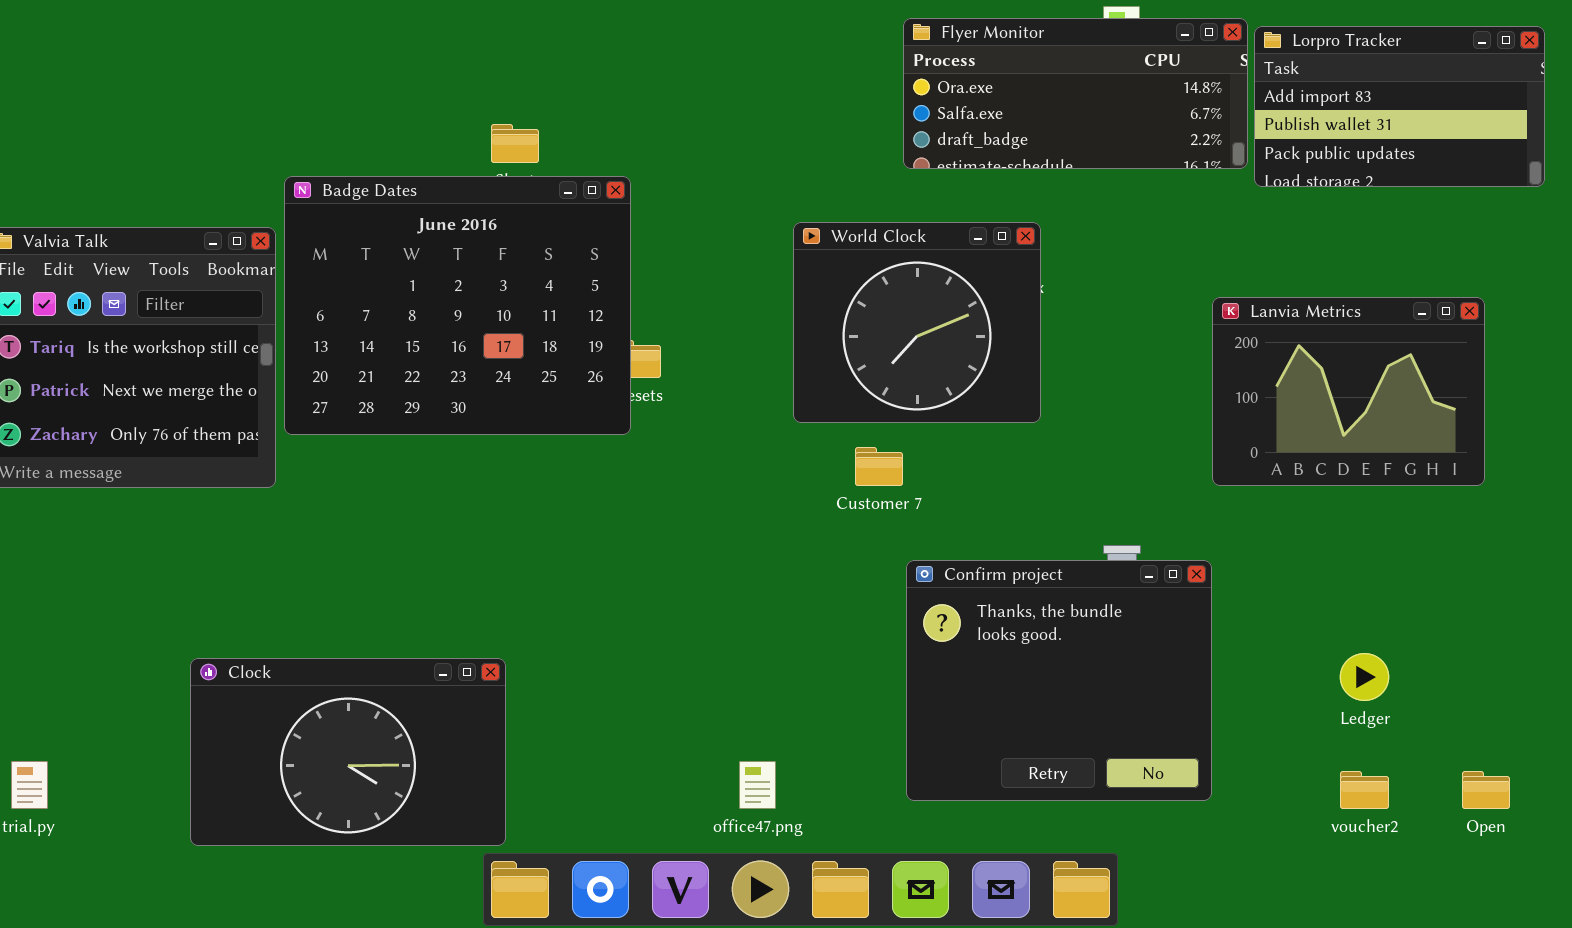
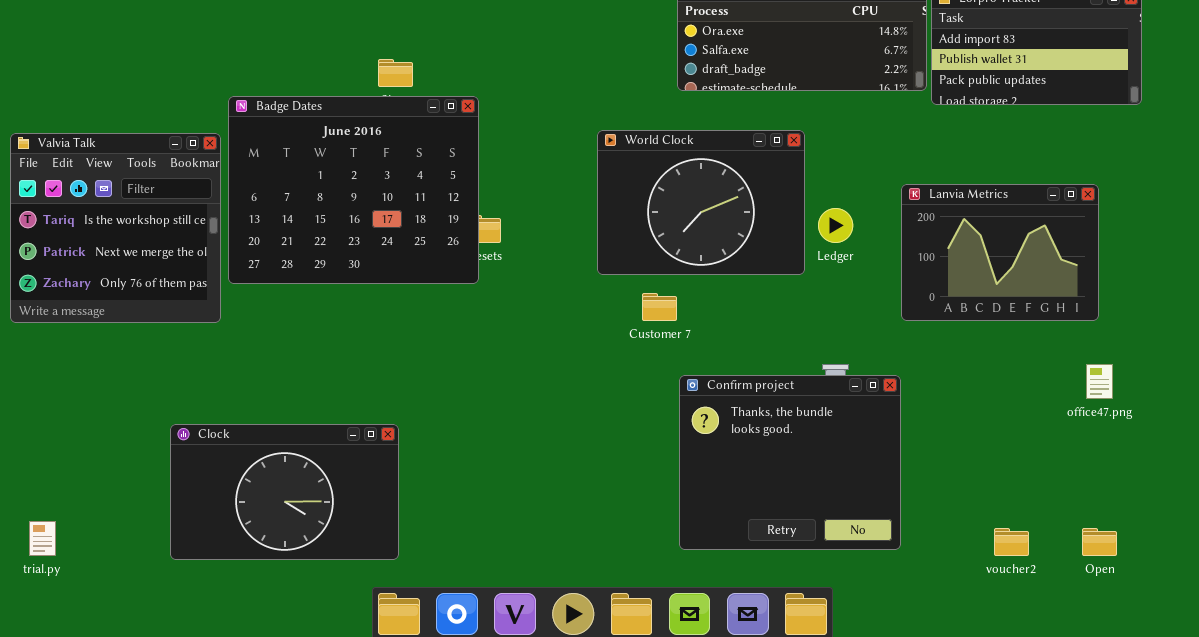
World Clock: [793,222,1041,423] -> [597,130,805,275], resized
Ledger: [1340,653,1389,701] -> [818,208,853,243], moved
Clock: [190,658,506,846] -> [170,424,399,560], moved
office47.png: [739,761,776,809] -> [1086,364,1113,399], moved

